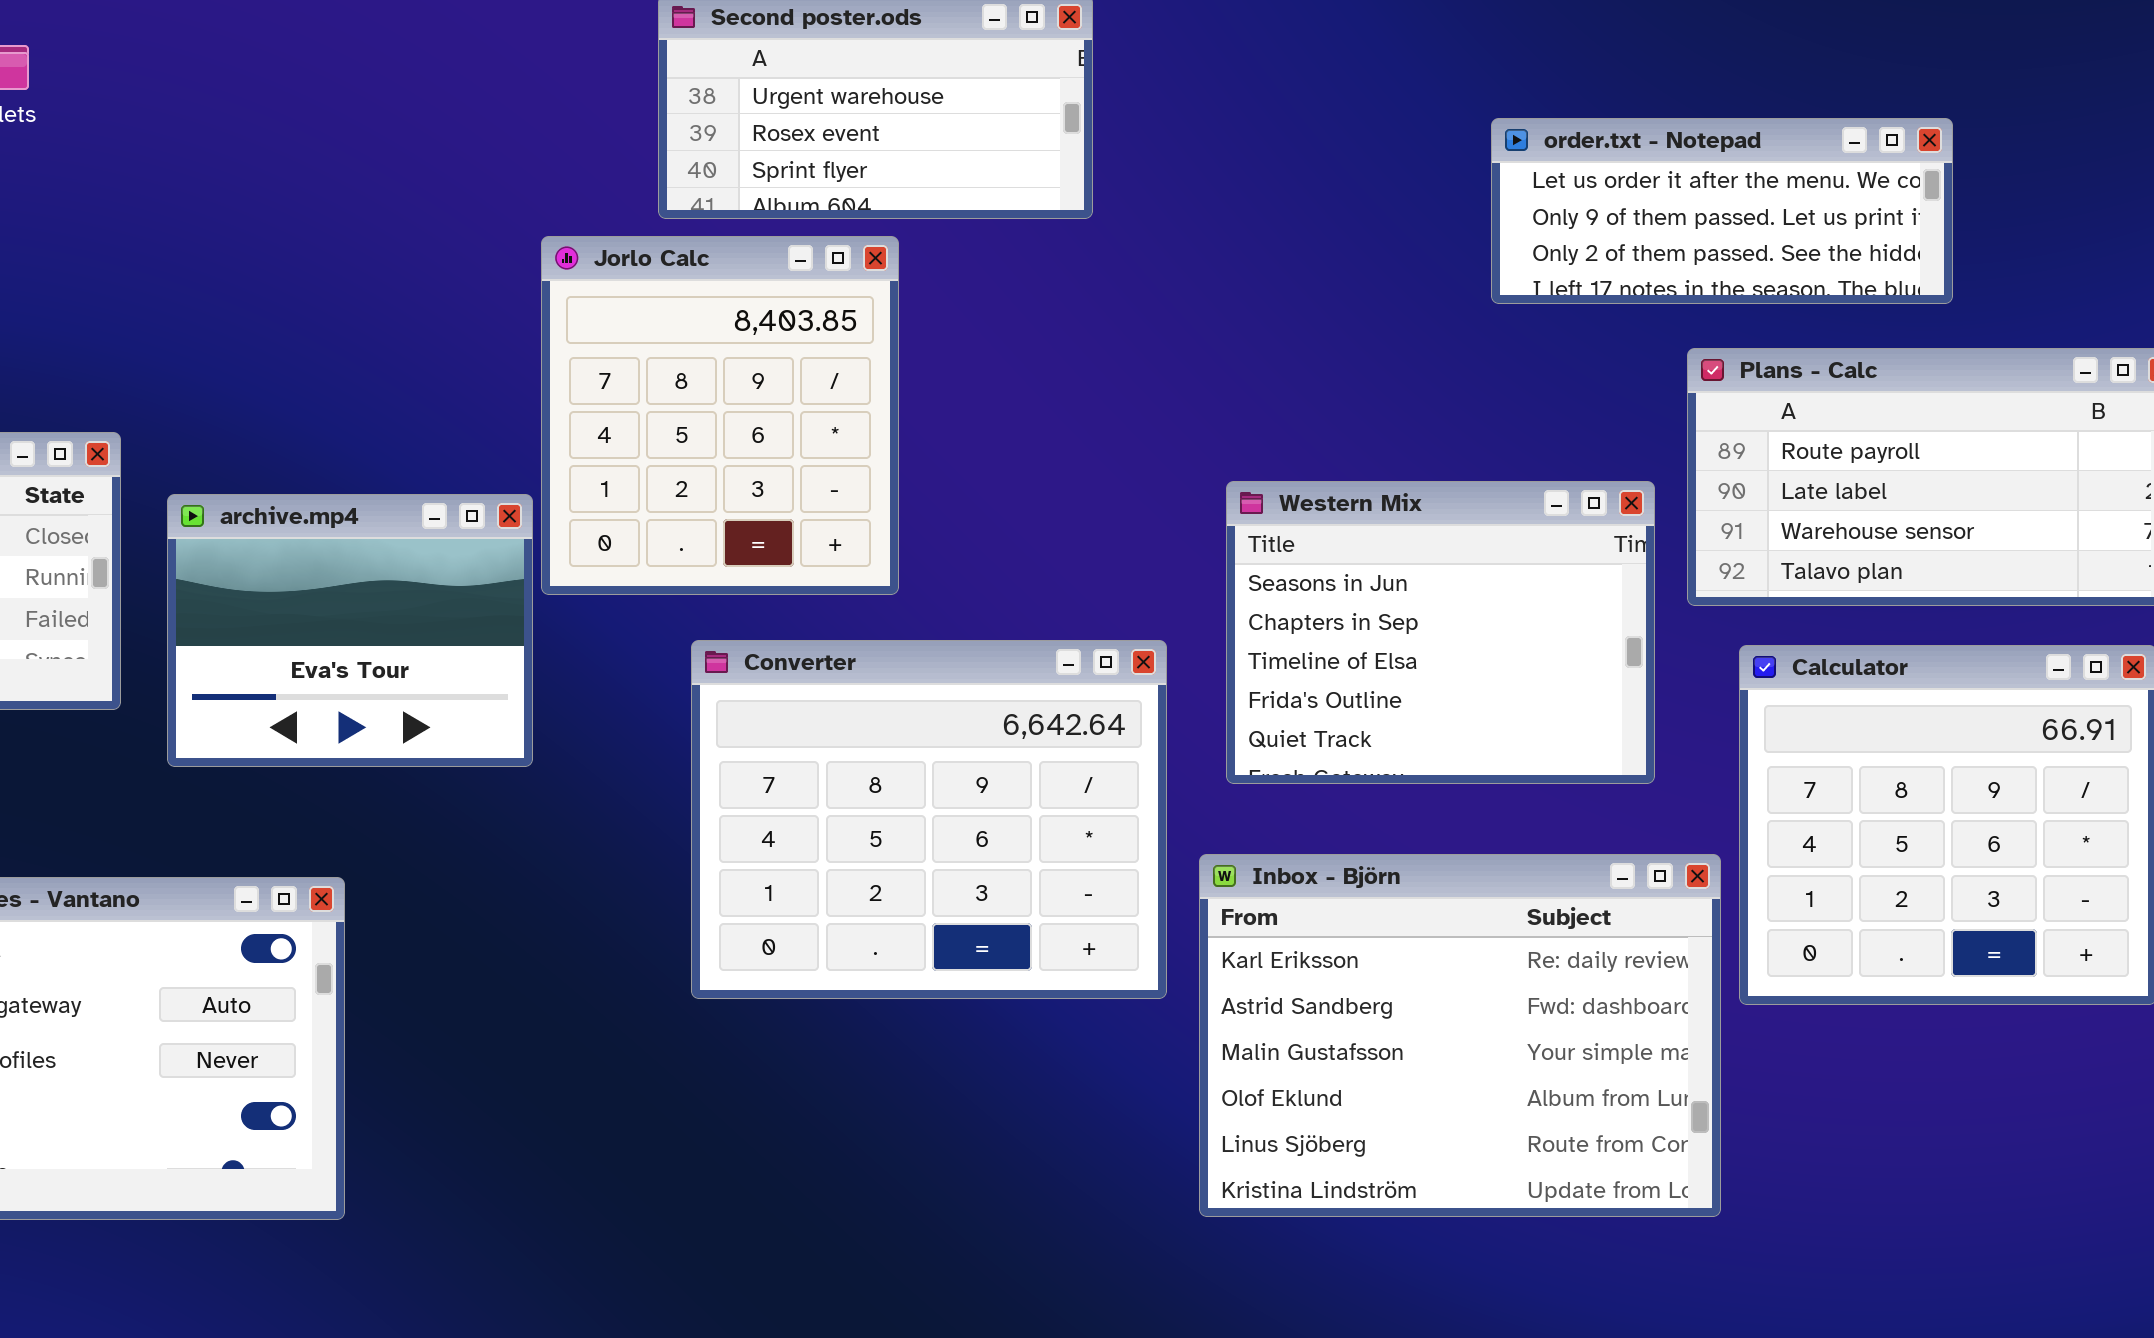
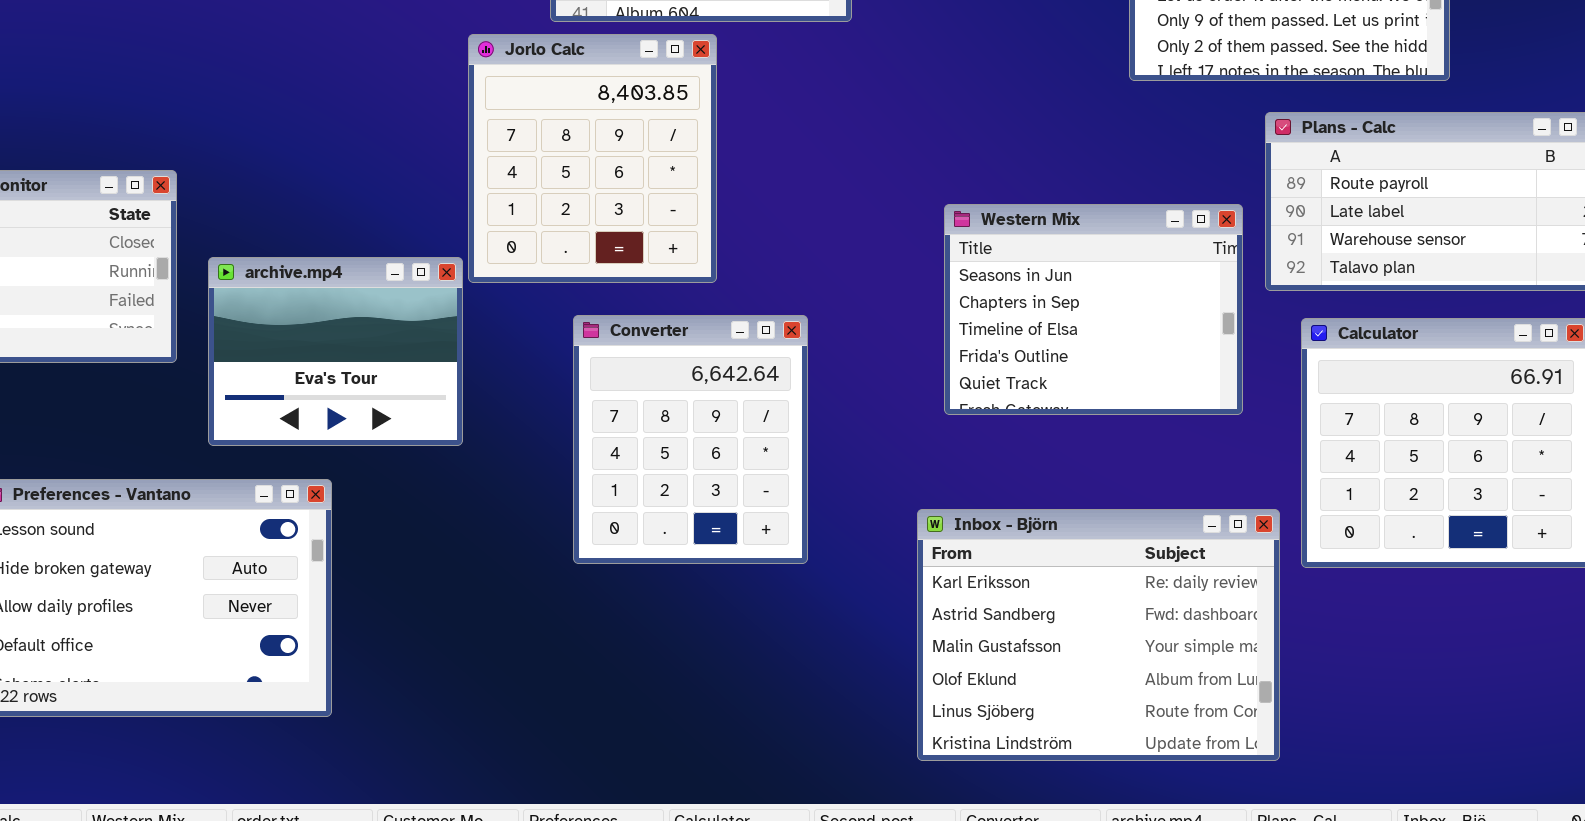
archive.mp4: [167,494,533,767] -> [208,257,463,446], moved
Converter: [691,640,1167,999] -> [573,315,808,564], resized
Inbox - Björn: [1199,854,1721,1217] -> [917,509,1280,761], moved

